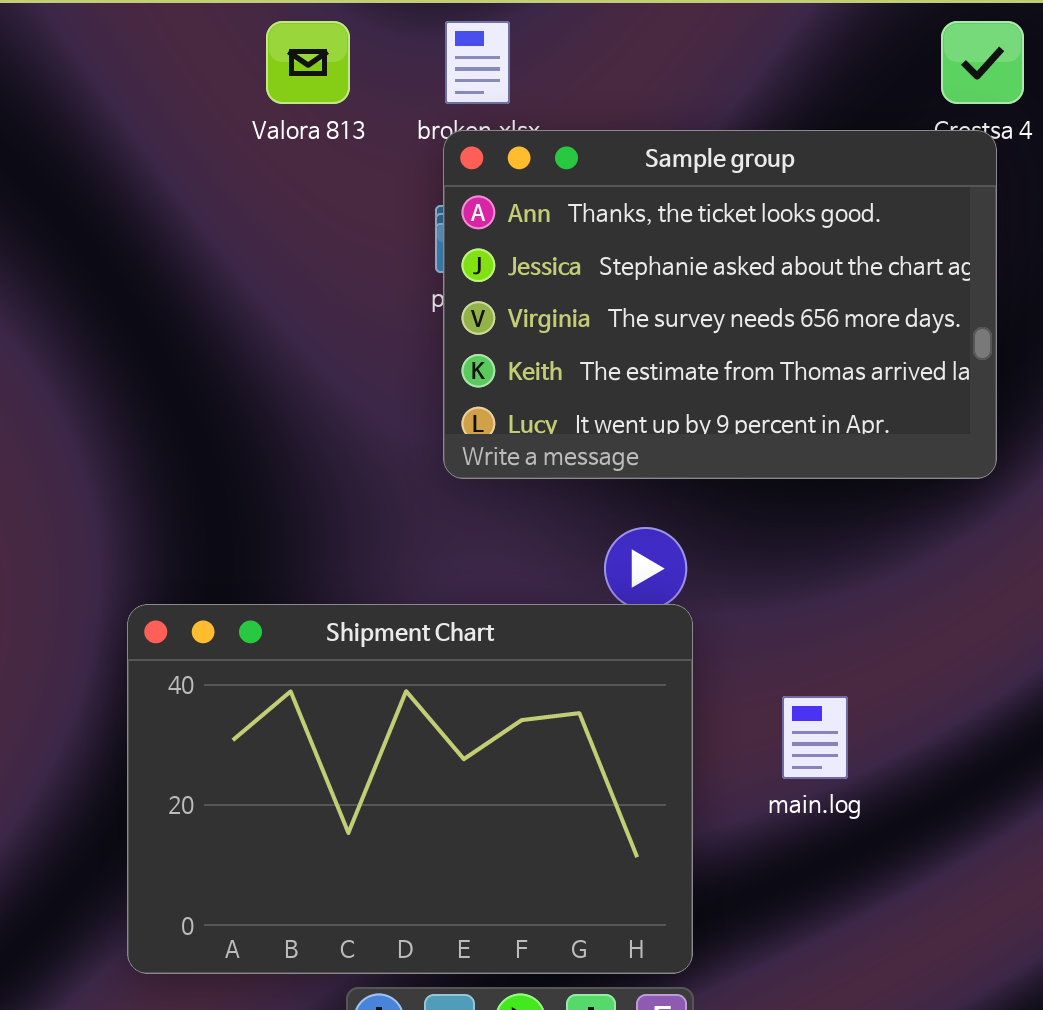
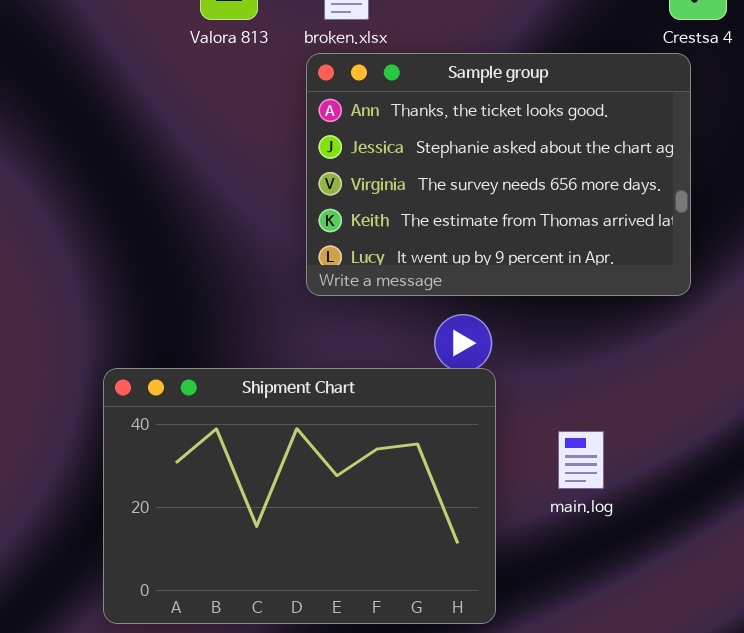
Sample group: [443,130,997,479] -> [306,53,691,296], moved

